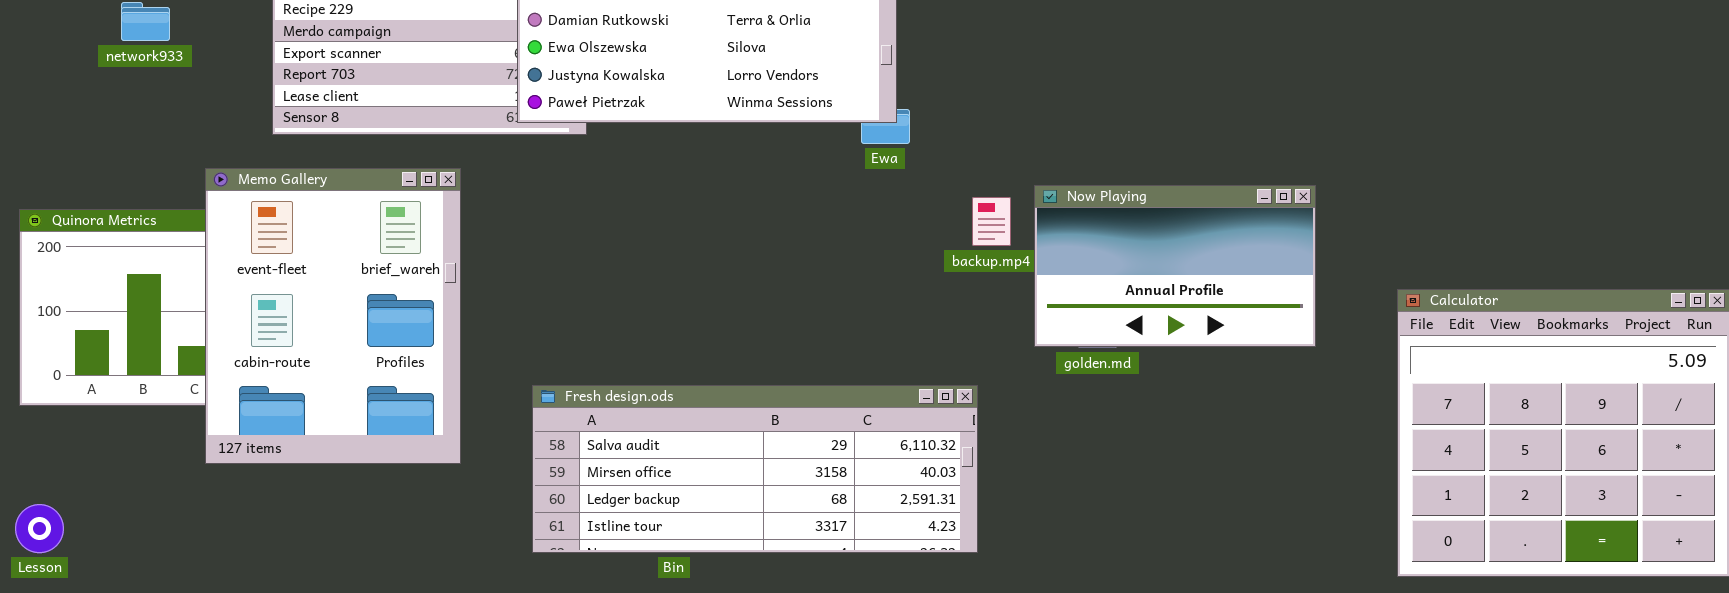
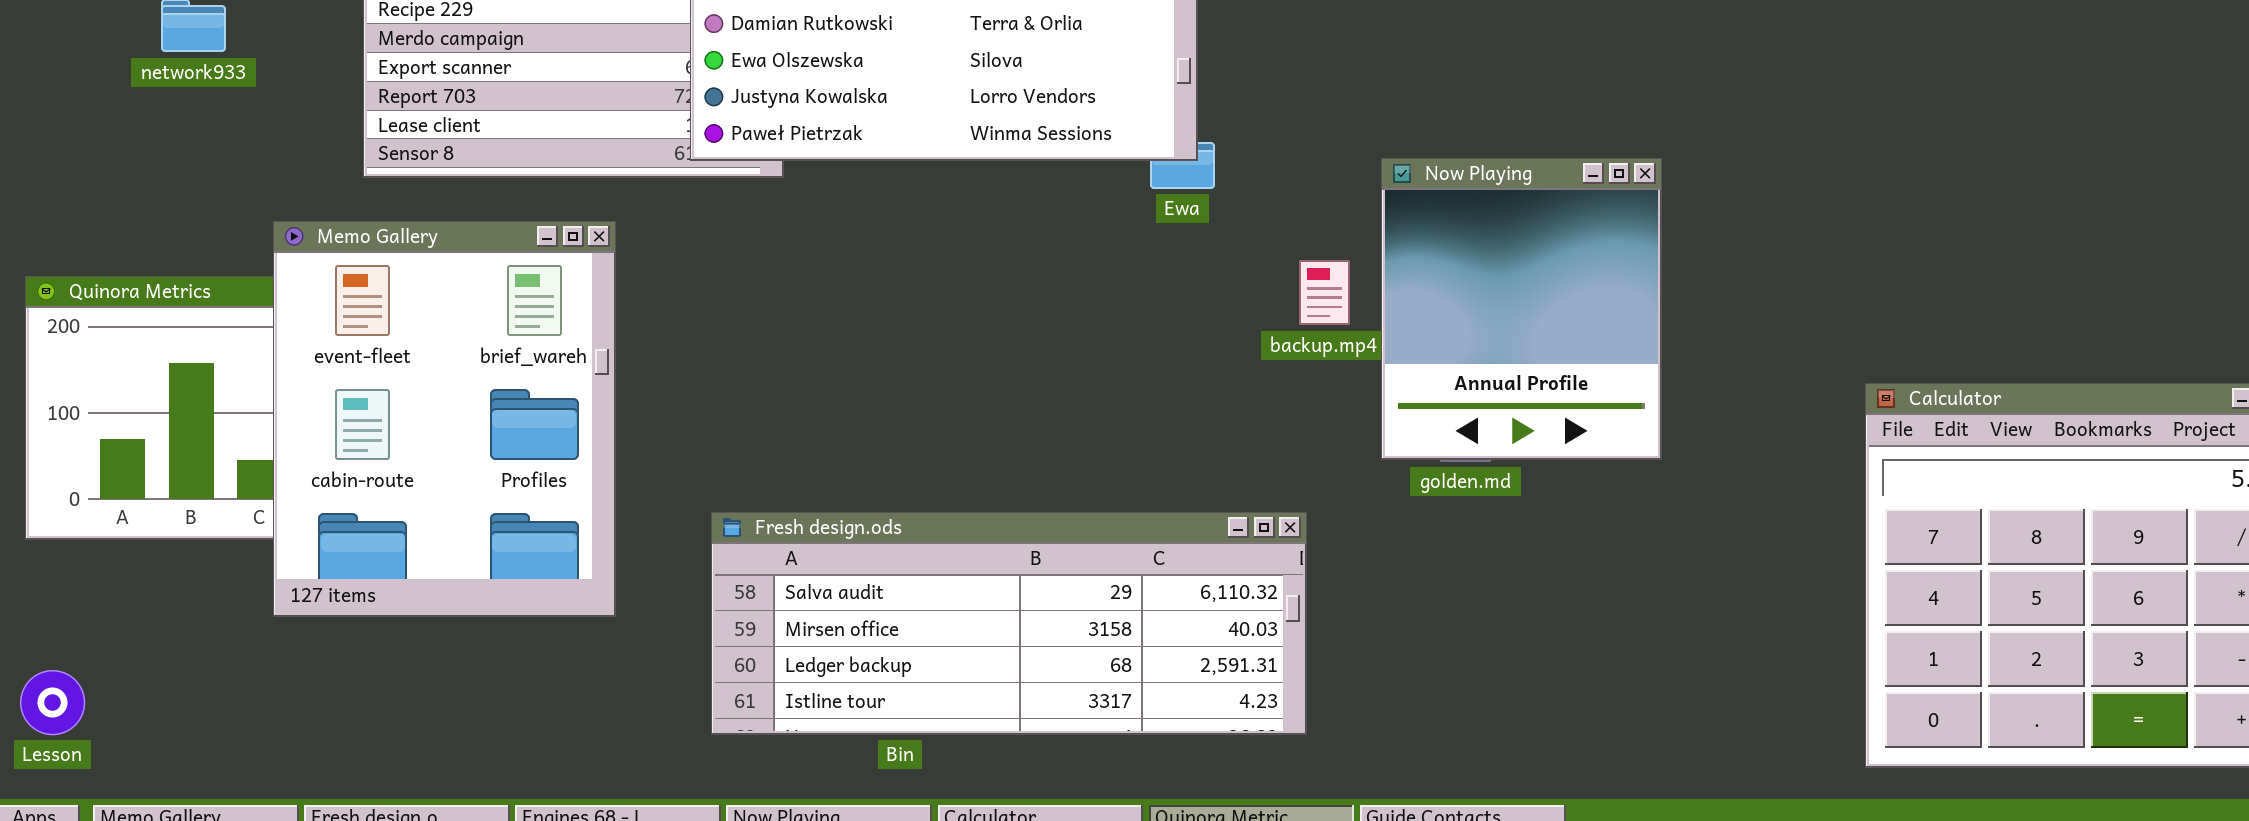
Now Playing: [1034,185,1316,347] -> [1381,158,1662,460], resized

